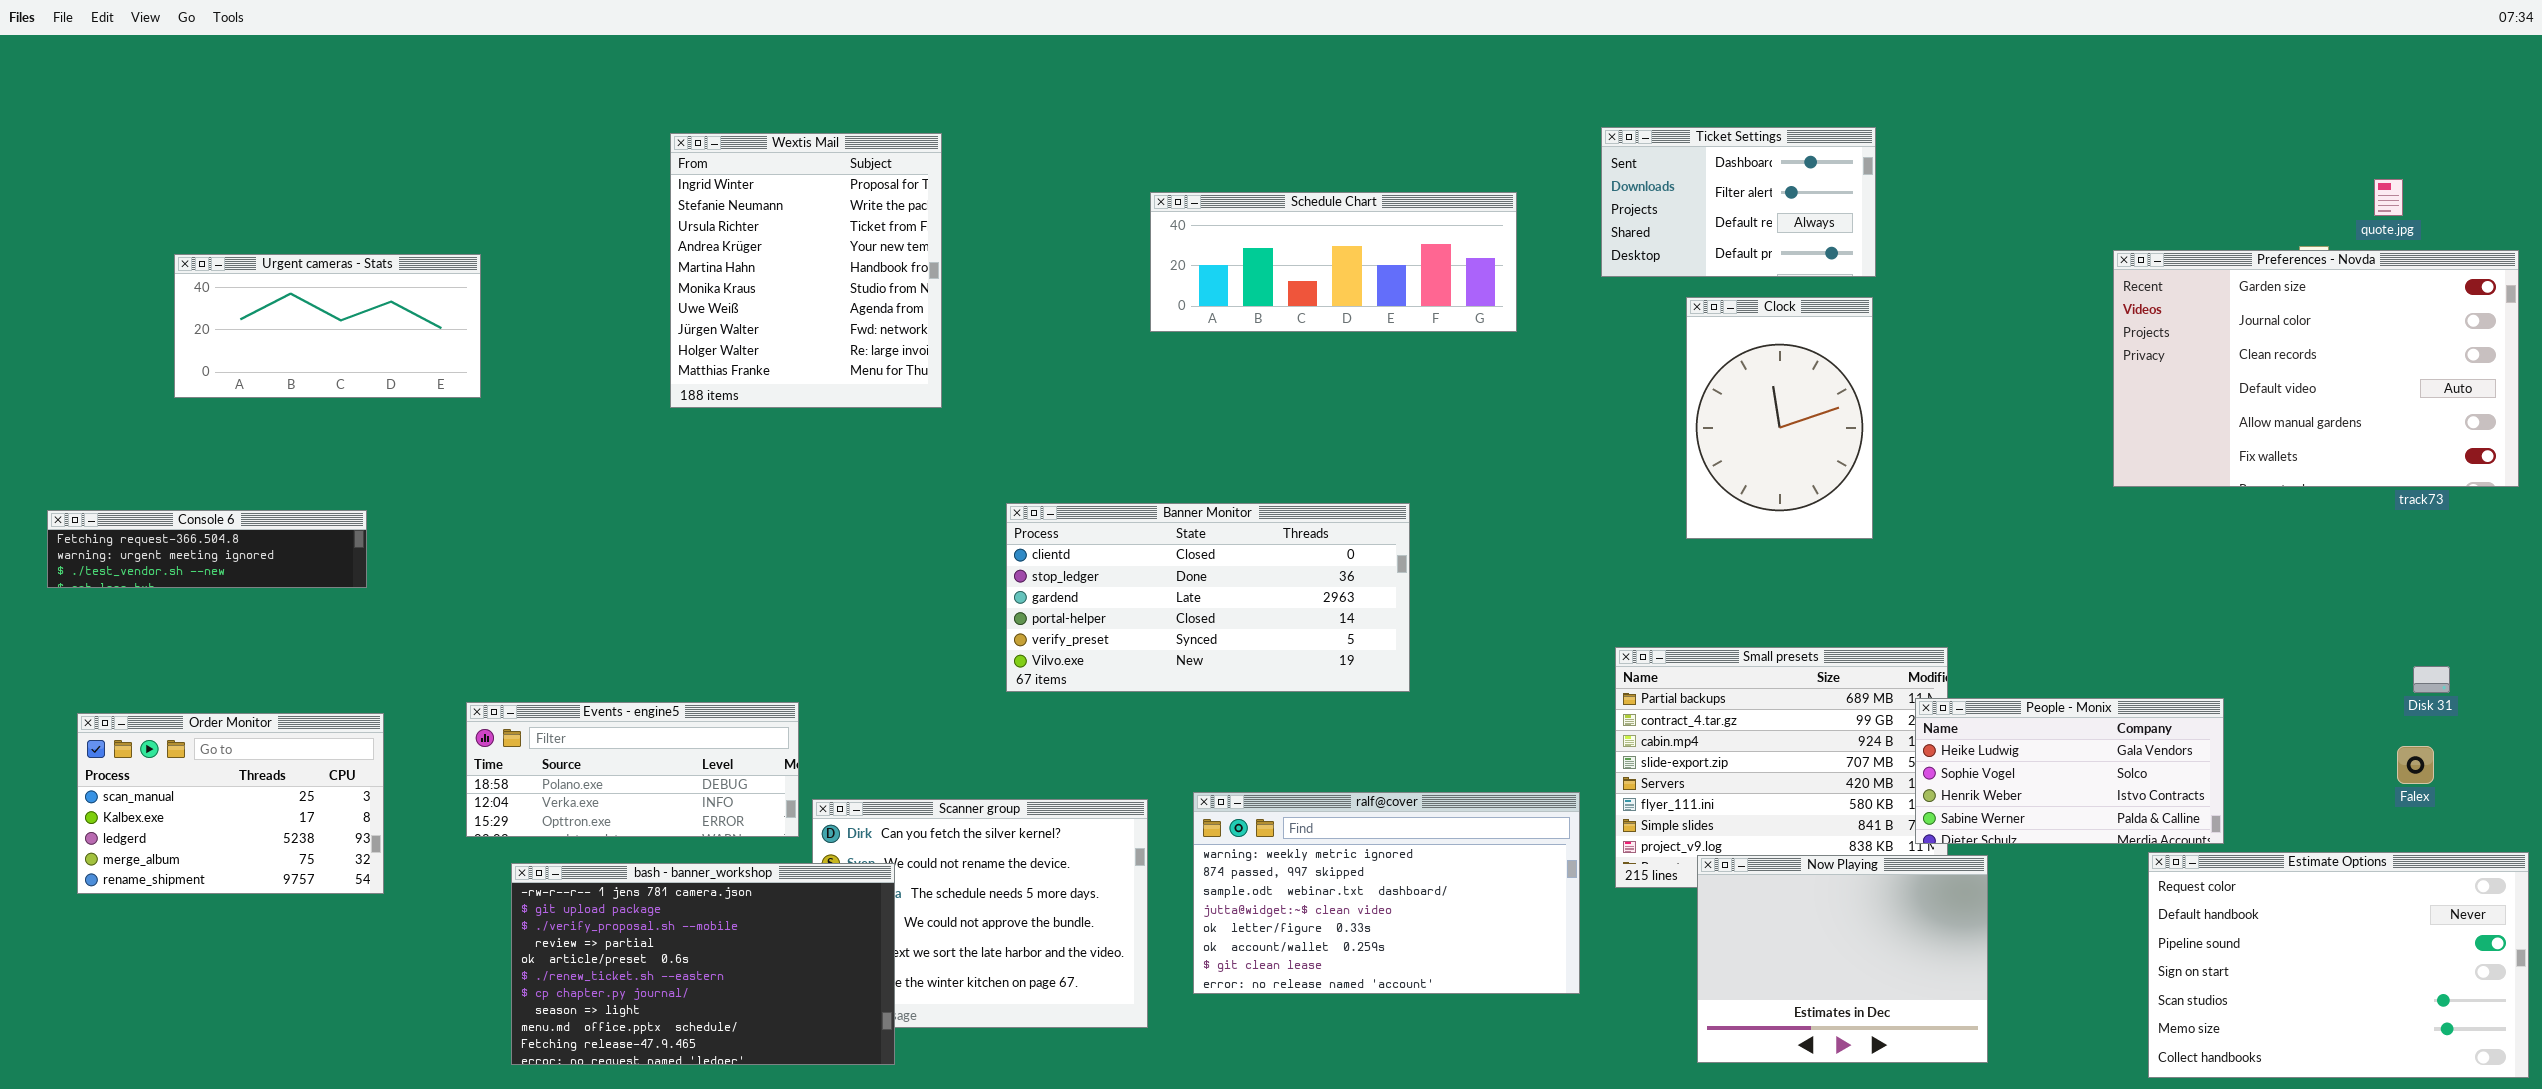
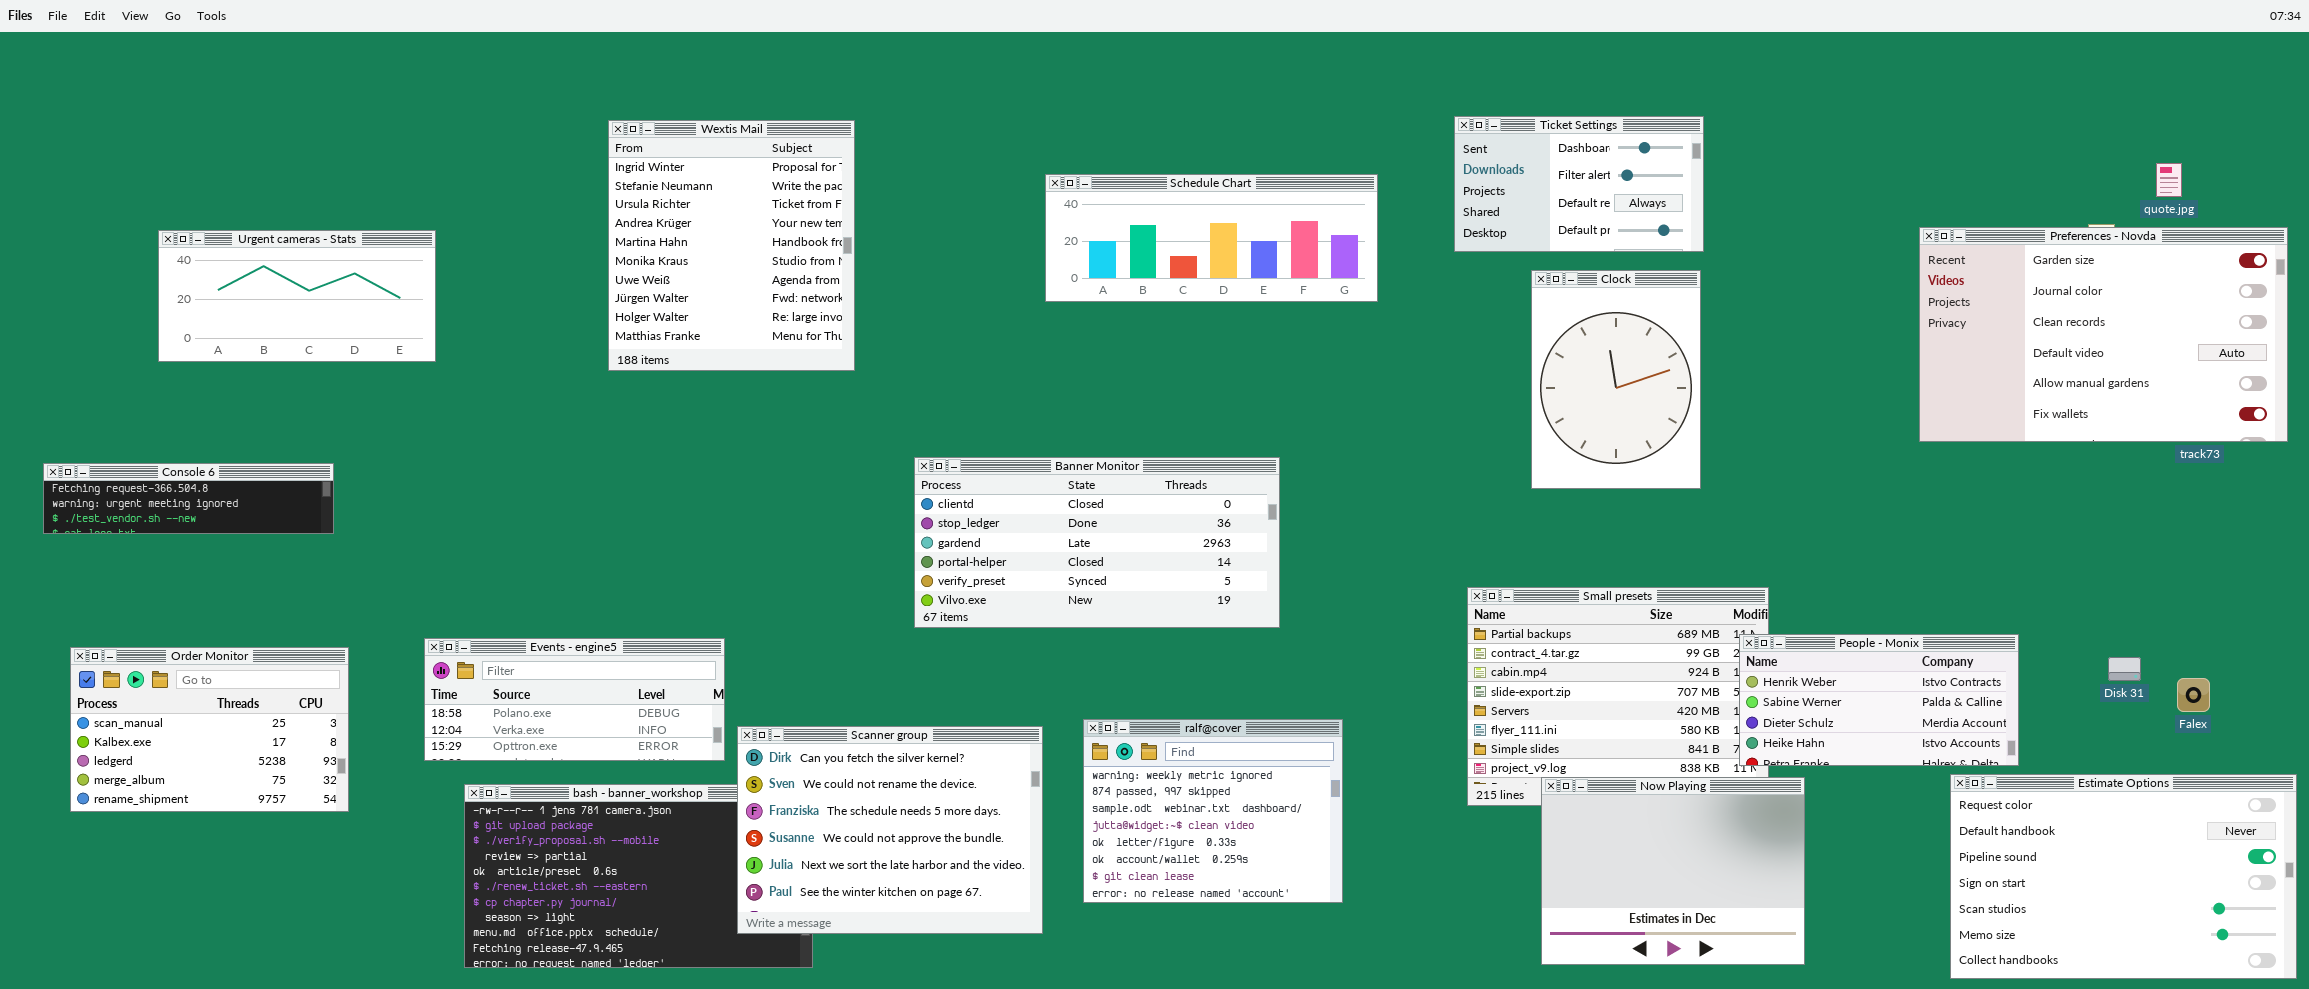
Disk 31: [2413,666,2450,693] -> [2108,657,2141,681], moved
People - Monix: [1915,698,2224,844] -> [1739,634,2019,766], scrolled down 2 rows
ralf@cover: [1193,792,1580,994] -> [1083,719,1343,903], resized
Scanner group: [812,799,1148,1028] -> [737,726,1043,934], raised

